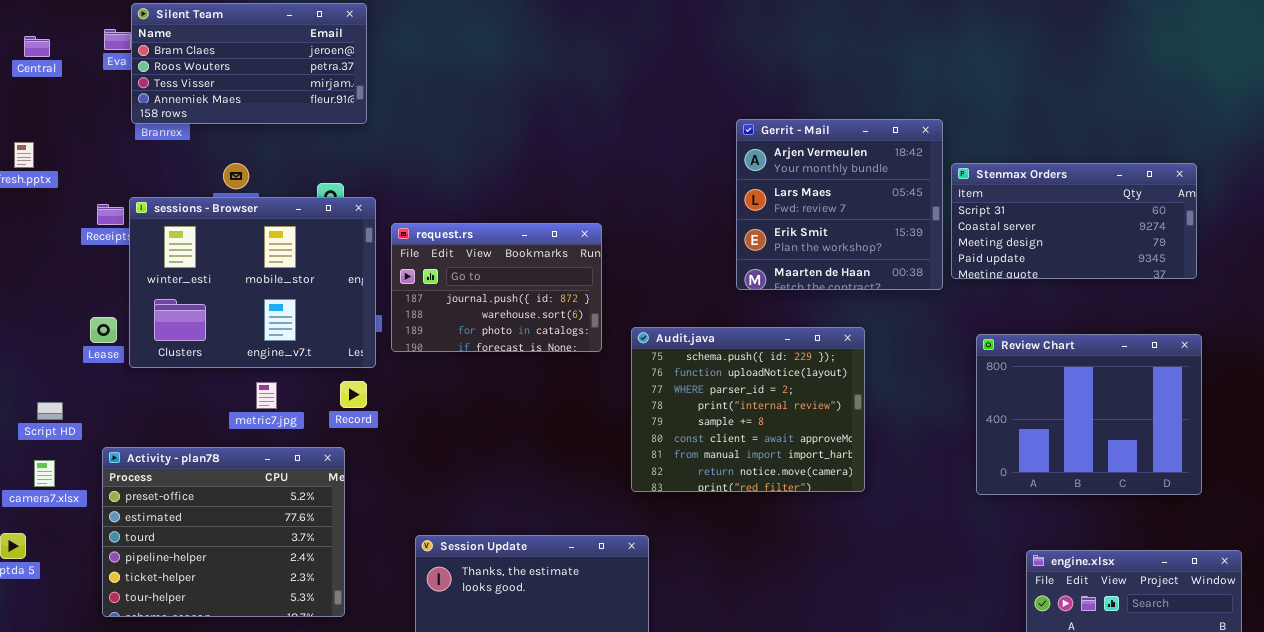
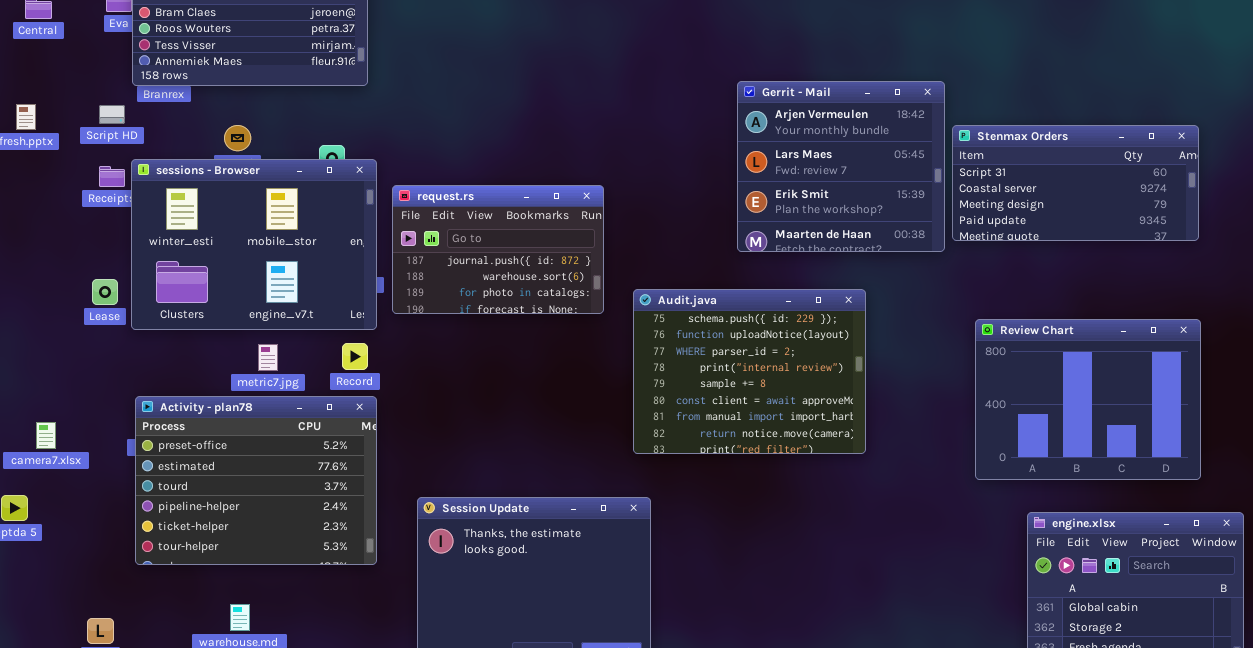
Review Chart: [976,334,1202,495] -> [975,319,1201,480], moved
Script HD: [37,402,63,420] -> [99,105,125,124], moved
Activity - plan78: [102,447,345,617] -> [135,396,377,565], moved

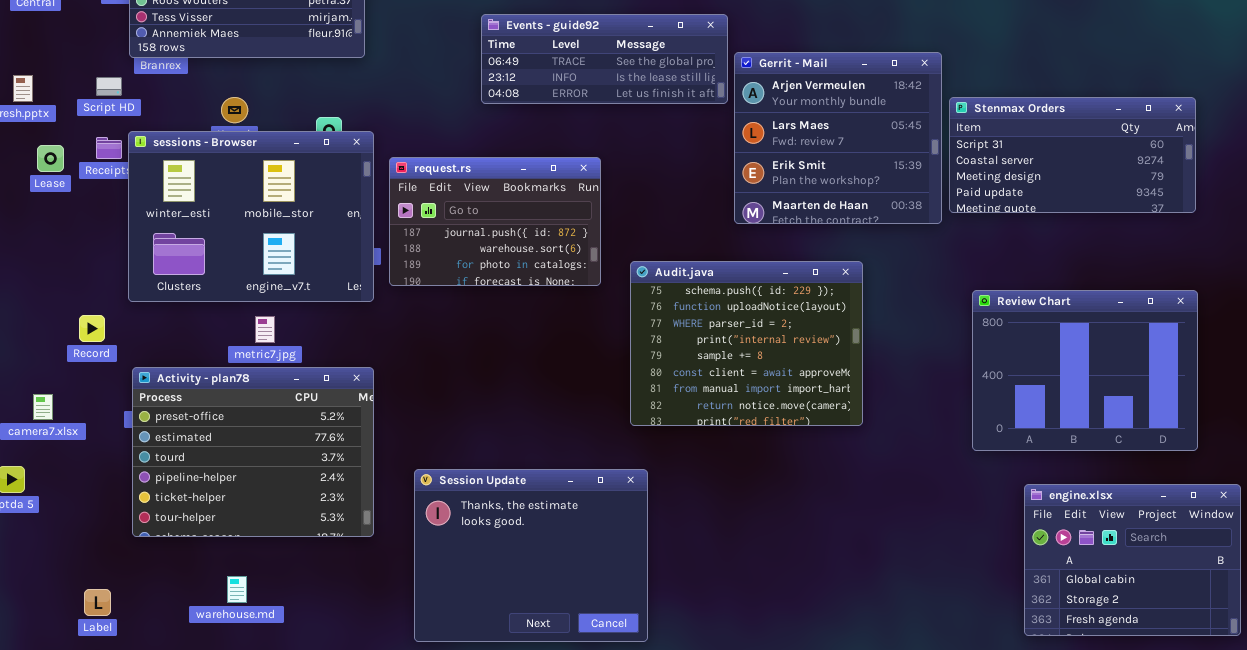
Events - guide92: none -> [481,14,728,104], opened
Lease: [92,279,118,305] -> [37,145,64,172], moved
Record: [342,343,368,370] -> [79,315,105,342], moved

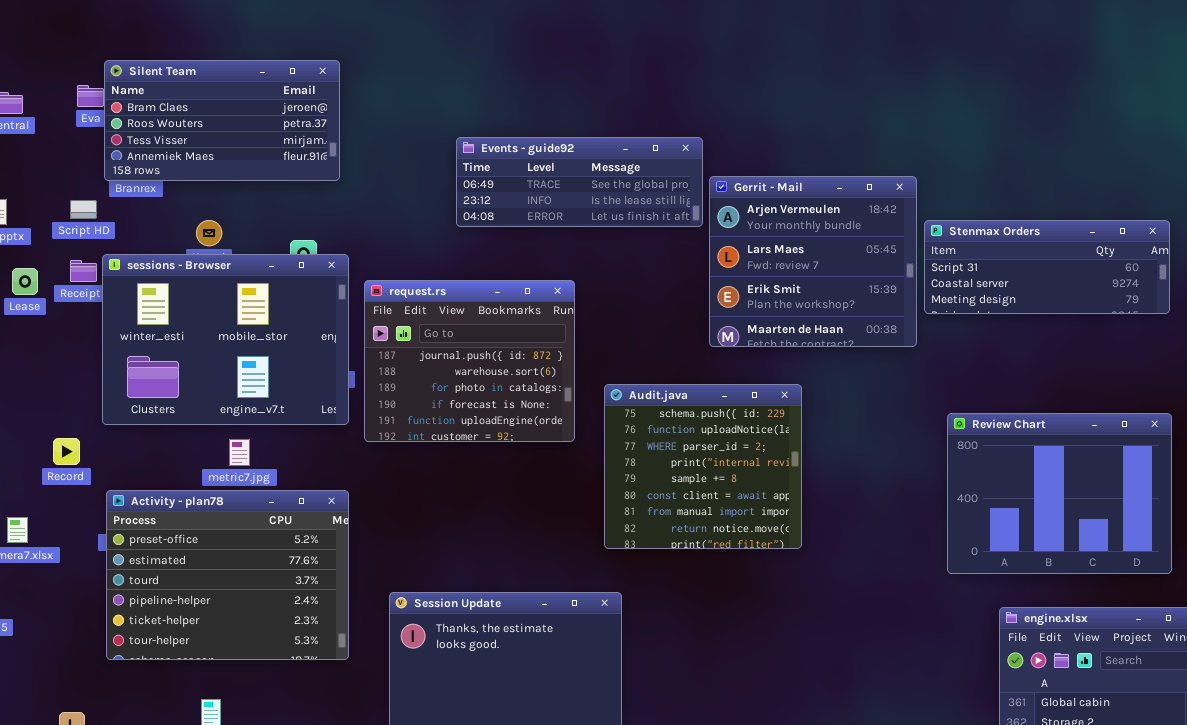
Stenmax Orders: [949,97,1196,213] -> [924,220,1170,314], resized
request.rs: [389,157,601,286] -> [364,280,575,442], resized
Audit.java: [630,261,863,426] -> [604,384,802,549], resized

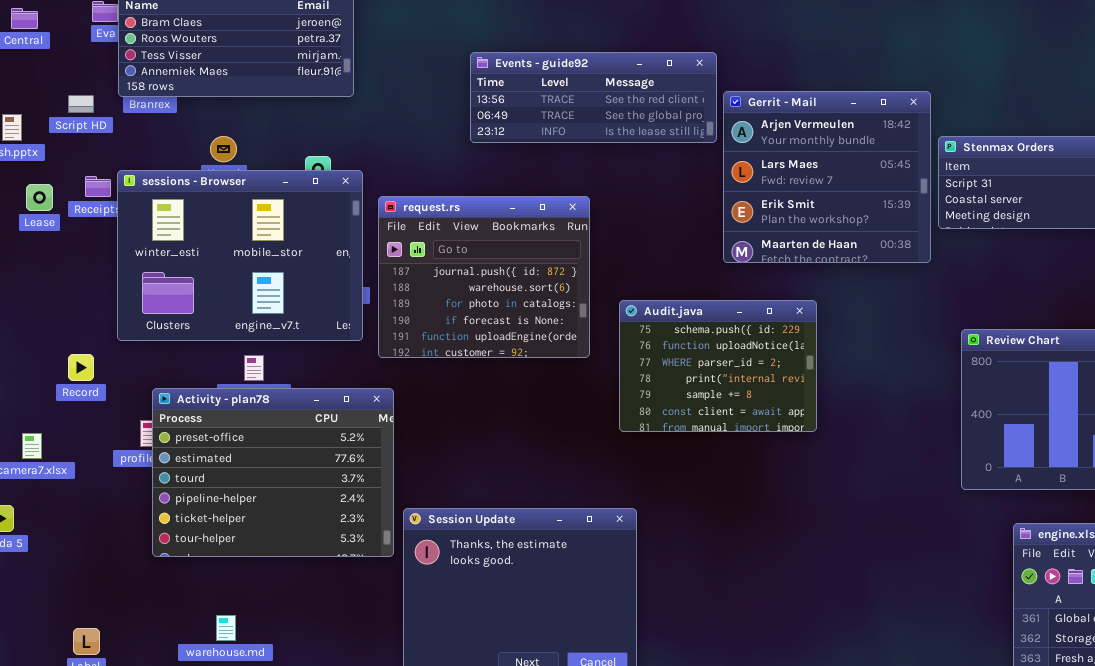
Events - guide92: [456,137,703,227] -> [470,52,717,143], scrolled up 1 row
Script HD: [70,200,97,219] -> [68,95,94,113], moved
Audit.java: [604,384,802,549] -> [619,300,817,432], resized
Activity - plan78: [106,490,349,660] -> [152,388,394,557], moved

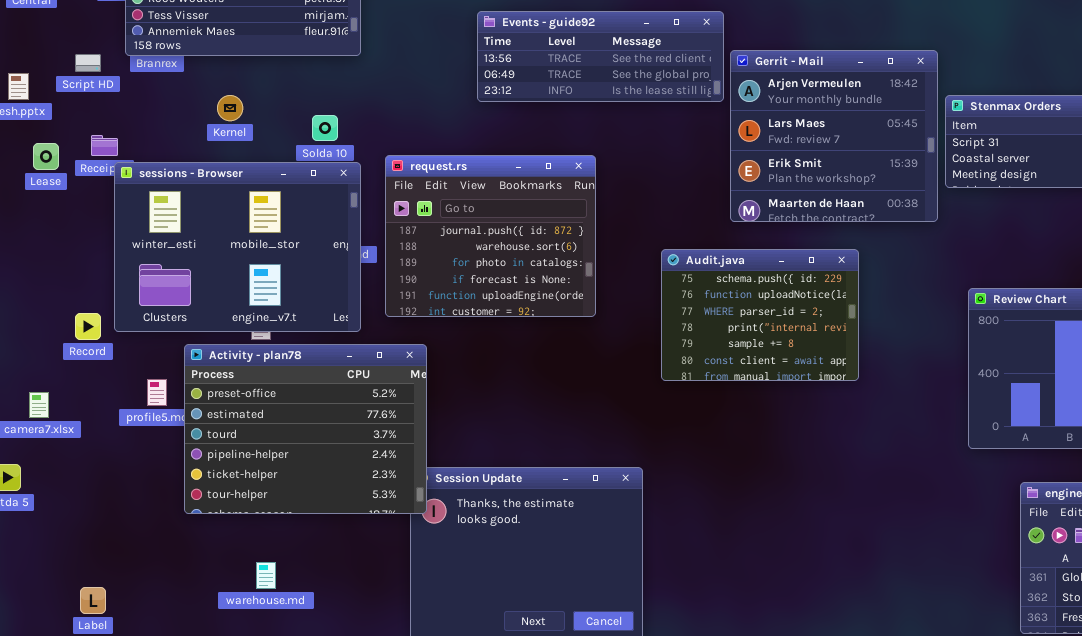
sessions - Browser: [117,170,363,341] -> [114,162,361,332], moved
Audit.java: [619,300,817,432] -> [661,249,859,381], moved
Activity - plan78: [152,388,394,557] -> [184,344,427,514], moved
warehouse.md: [216,615,236,641] -> [256,562,276,589], moved

